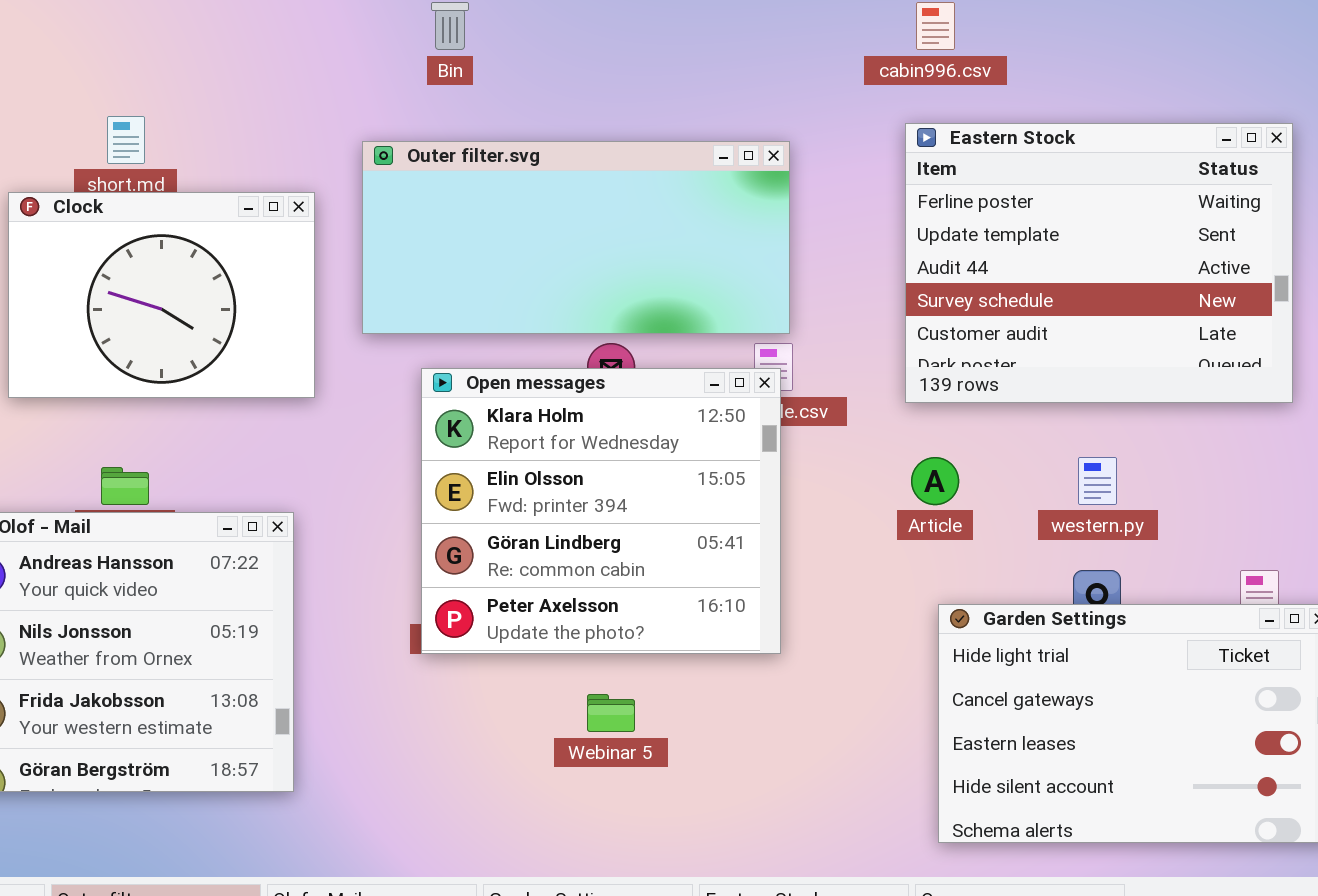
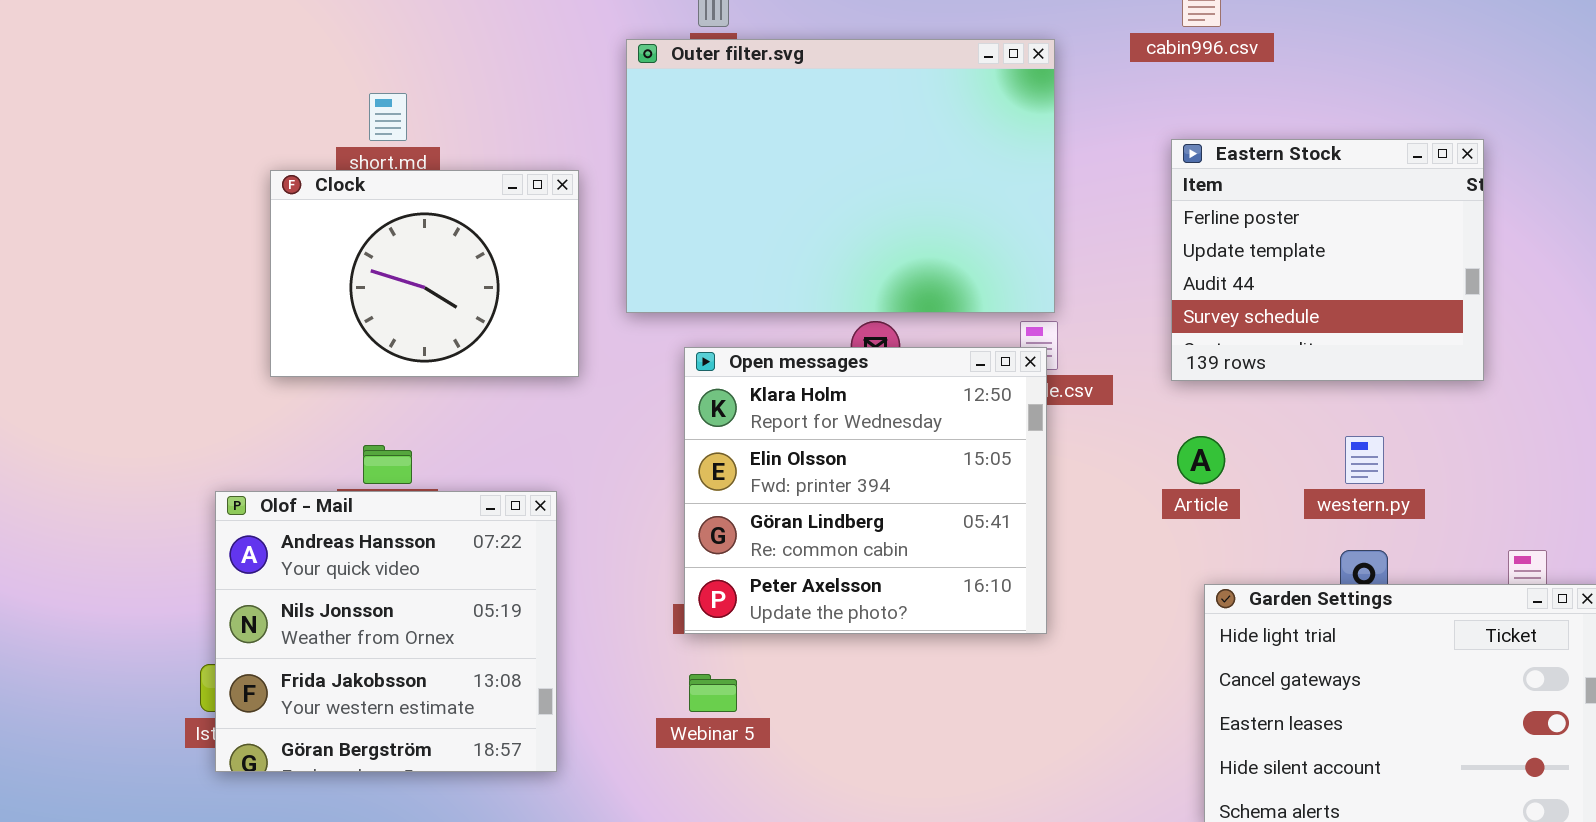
Eastern Stock: [905,123,1293,403] -> [1171,139,1484,381], resized
Outer filter.svg: [362,141,790,334] -> [626,39,1055,313], resized
Webinar 5: [587,694,635,732] -> [689,674,737,712], moved

